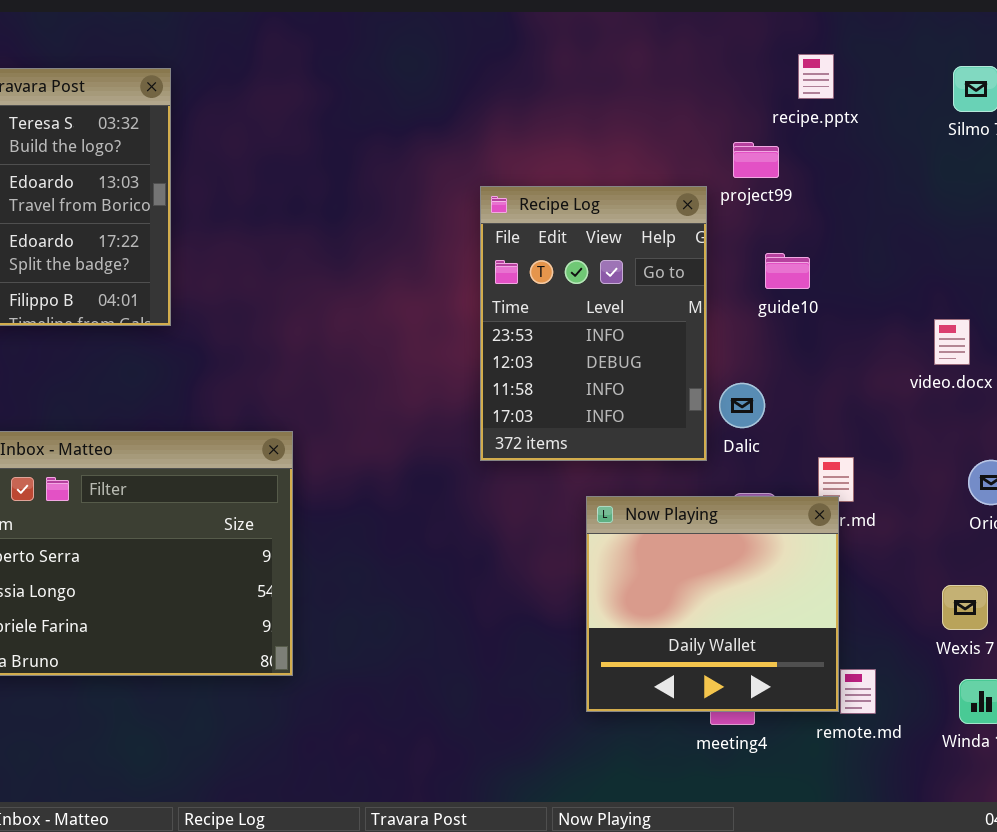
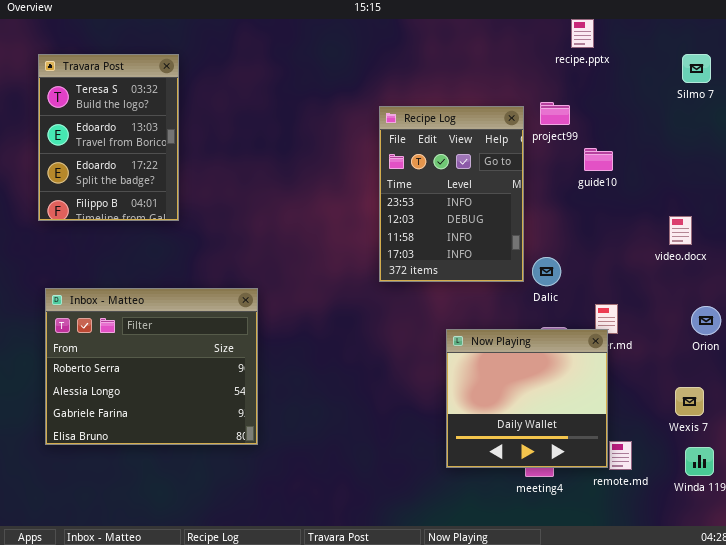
recipe.pptx: [798,54,834,99] -> [571,19,594,48], moved
Recipe Log: [480,186,707,461] -> [379,106,524,282], moved
guide10: [765,253,810,289] -> [584,148,613,171], moved

